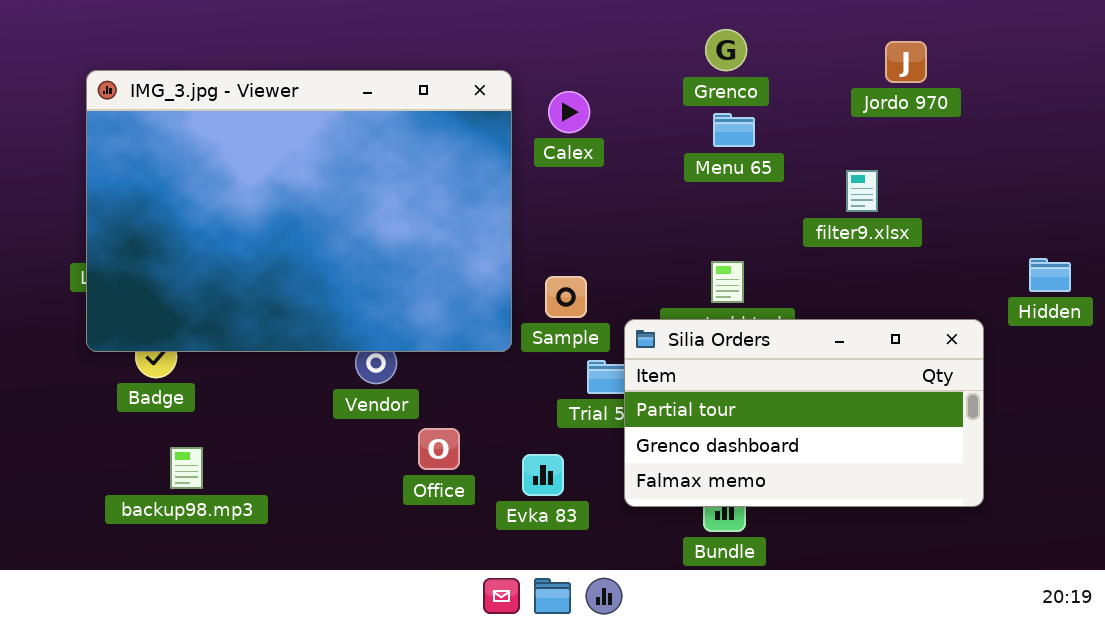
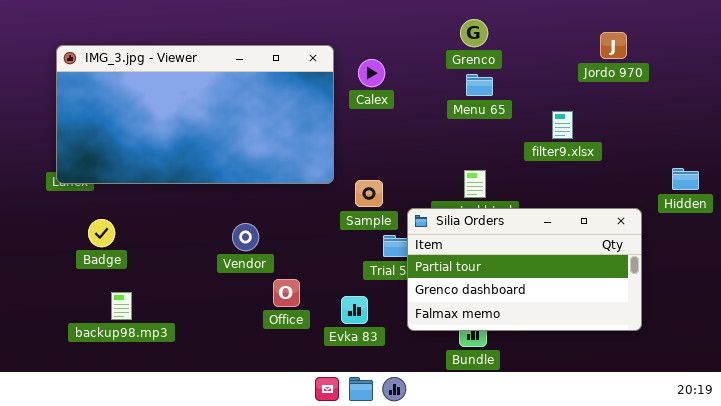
Jordo 970: [885,41,927,83] -> [600,32,627,59], moved
IMG_3.jpg - Viewer: [86,70,512,352] -> [56,45,334,184], resized

